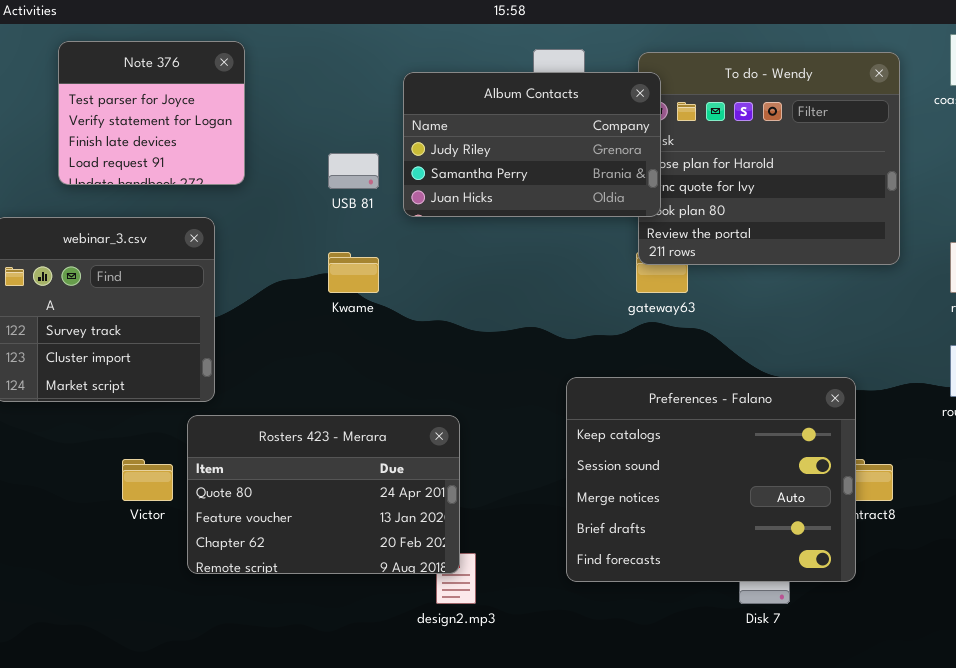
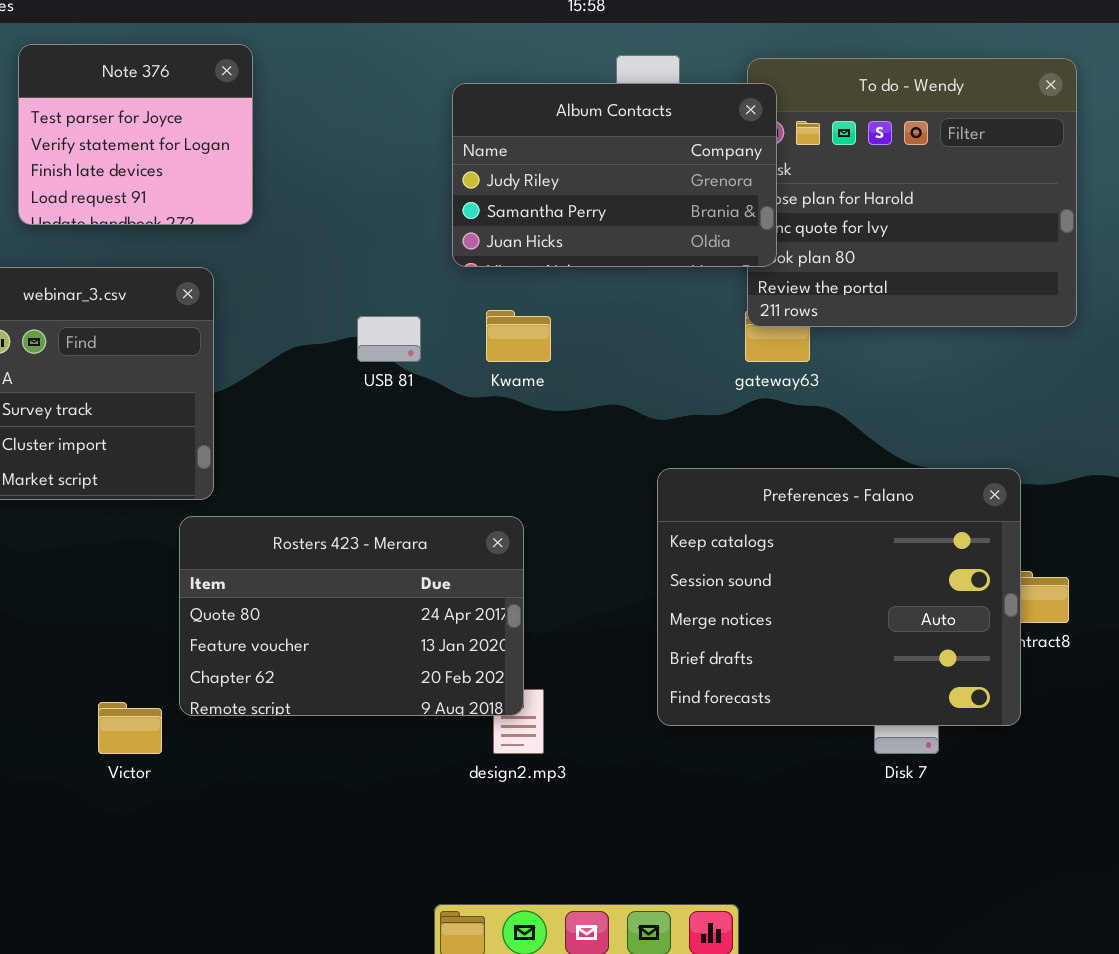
USB 81: [328,153,379,189] -> [357,316,421,362], moved
Kwame: [328,252,379,293] -> [486,310,551,362], moved
Victor: [122,459,173,501] -> [98,702,162,754], moved

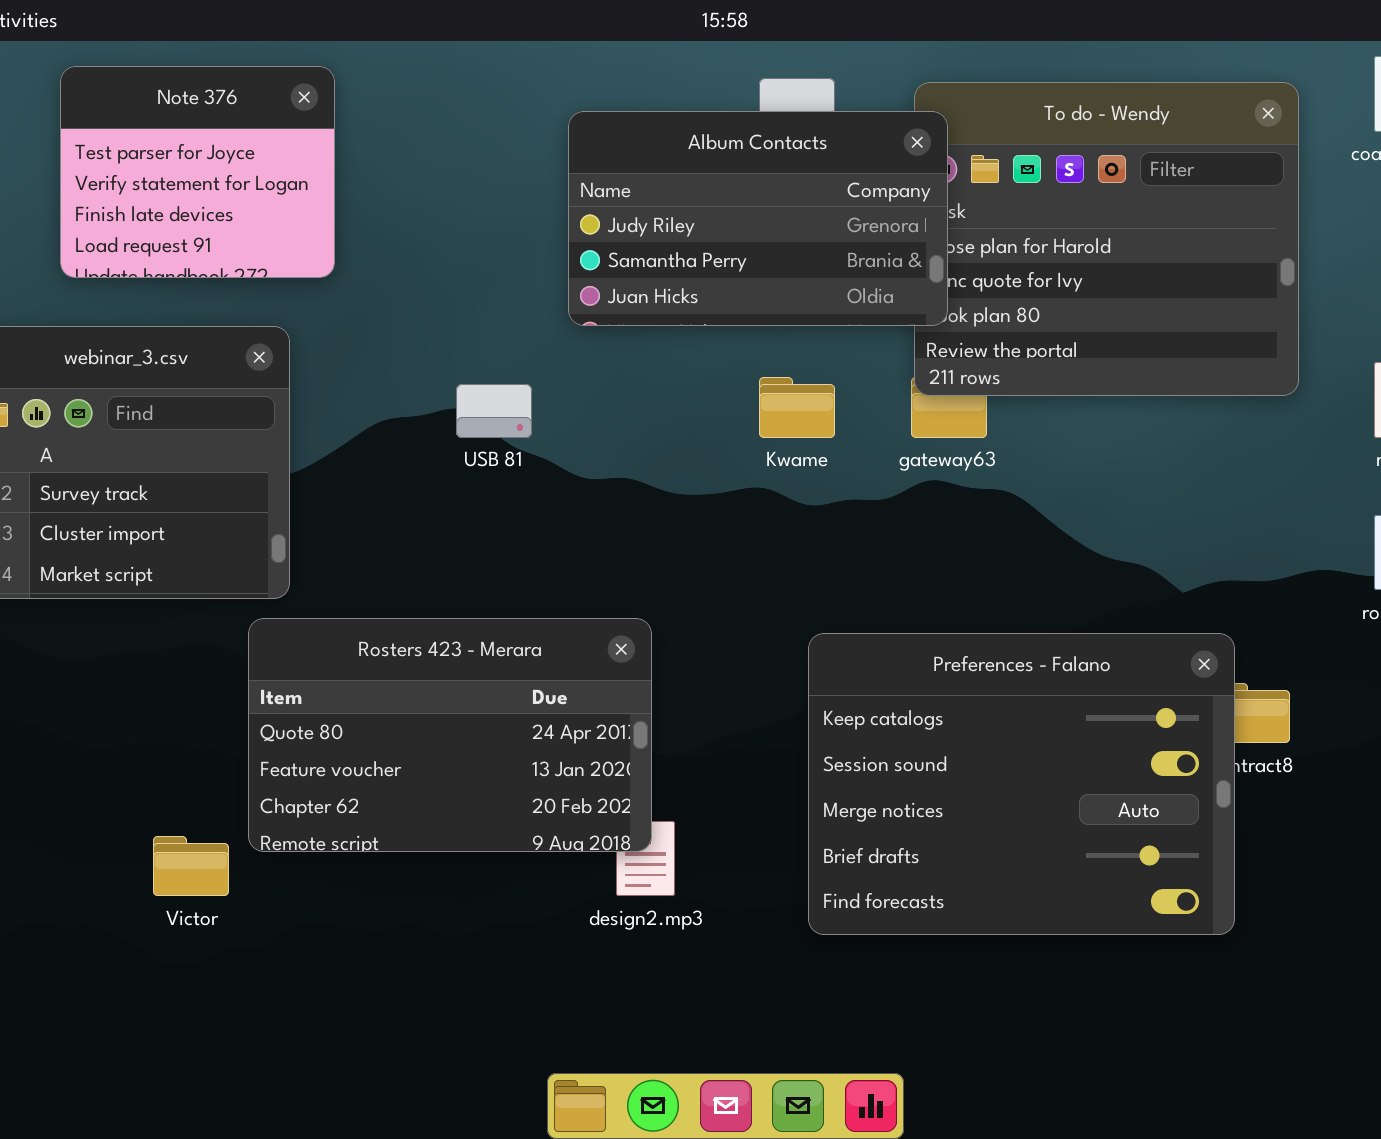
Kwame: [486,310,551,362] -> [759,377,835,438], moved
Preferences - Falano: [657,468,1021,726] -> [808,633,1235,935], moved

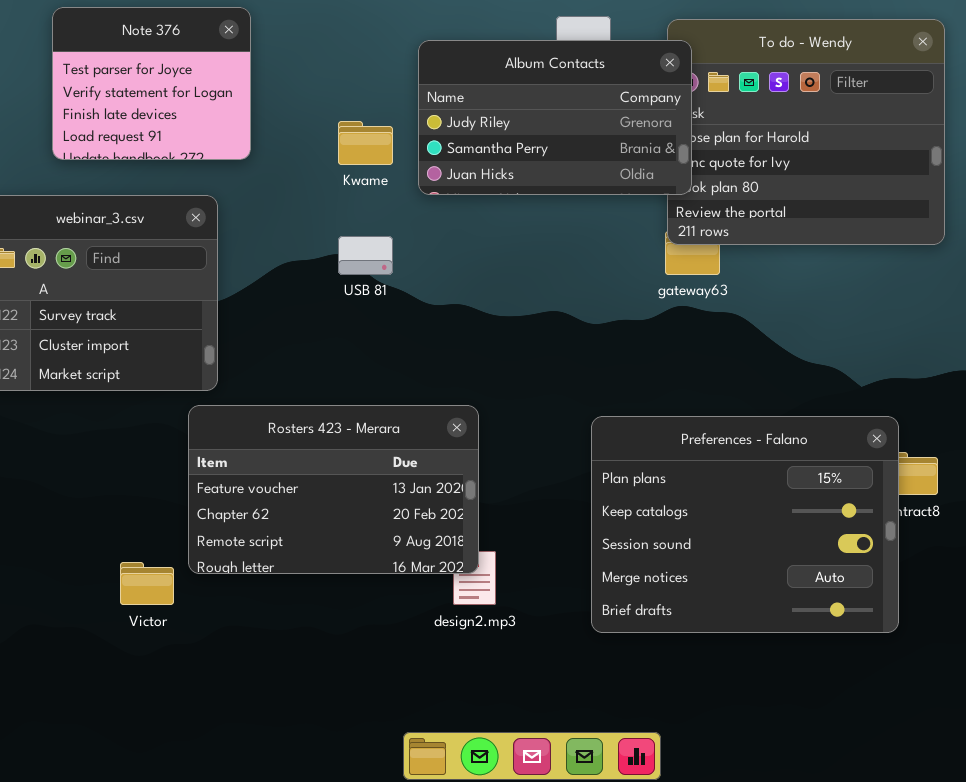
Kwame: [759,377,835,438] -> [338,121,393,165], moved
Rosters 423 - Merara: [248,618,652,852] -> [188,405,479,574], scrolled down 1 row
Preferences - Falano: [808,633,1235,935] -> [591,416,899,633], scrolled up 1 row

